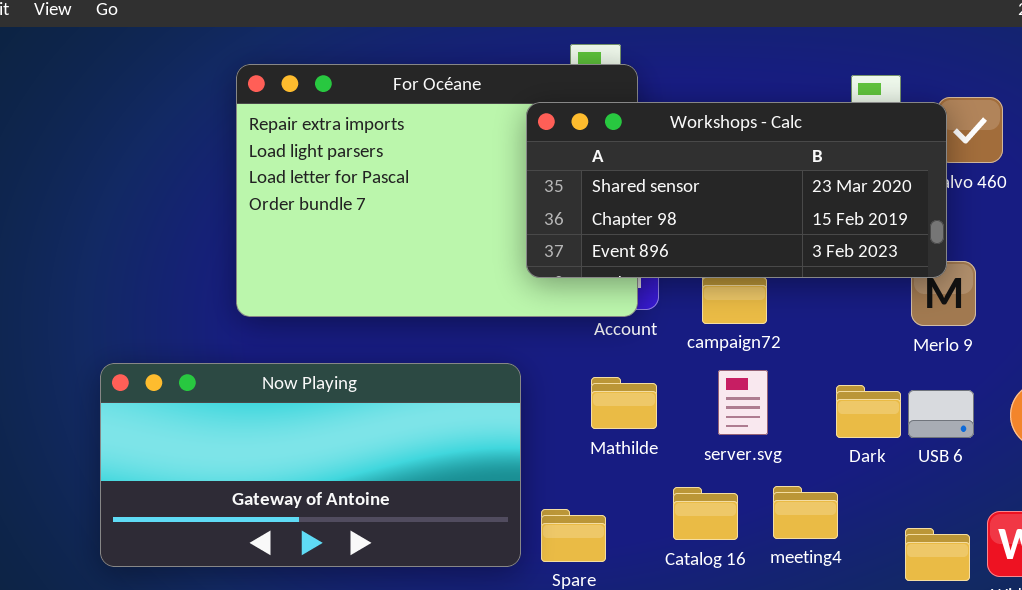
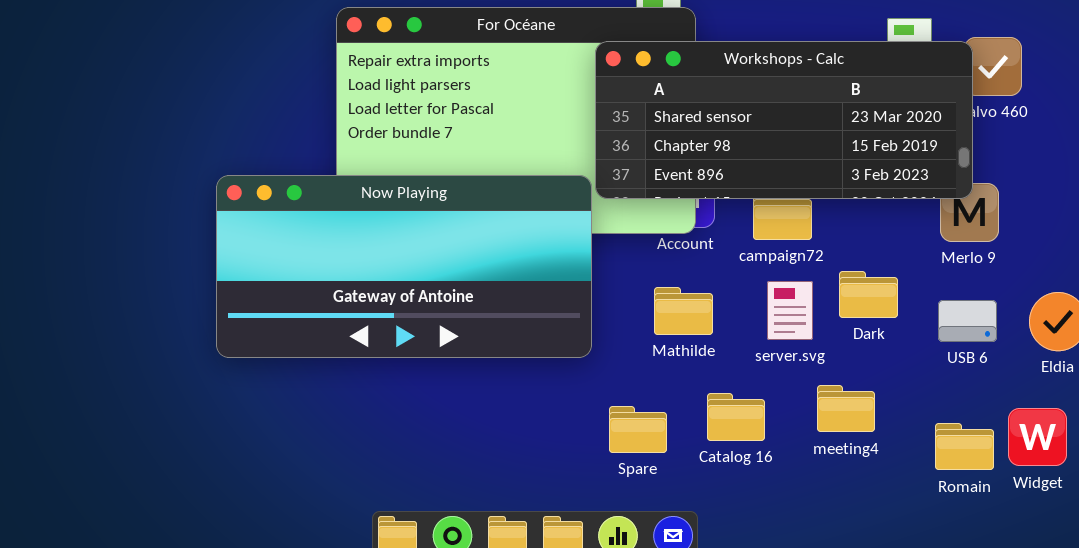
Now Playing: [100,363,521,567] -> [216,175,592,358], moved
Dark: [836,385,901,438] -> [839,271,898,318], moved
Catalog 16: [673,487,738,540] -> [707,393,765,441], moved

